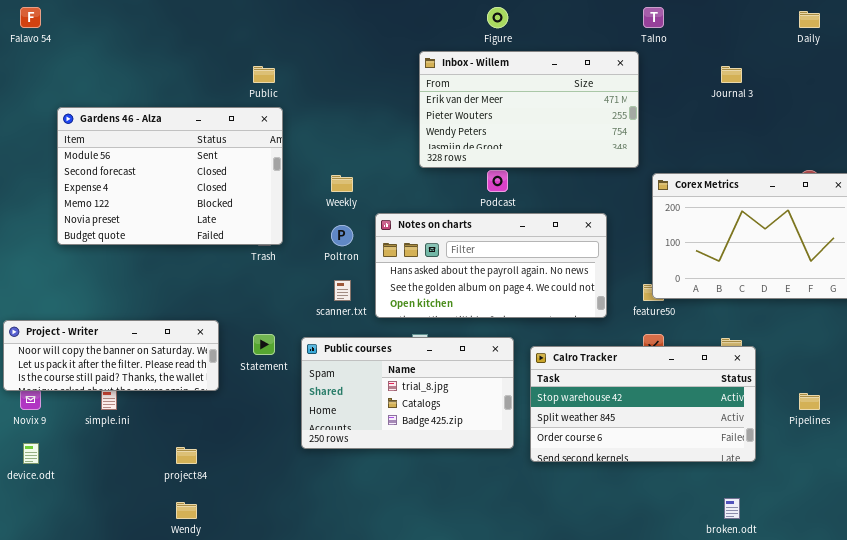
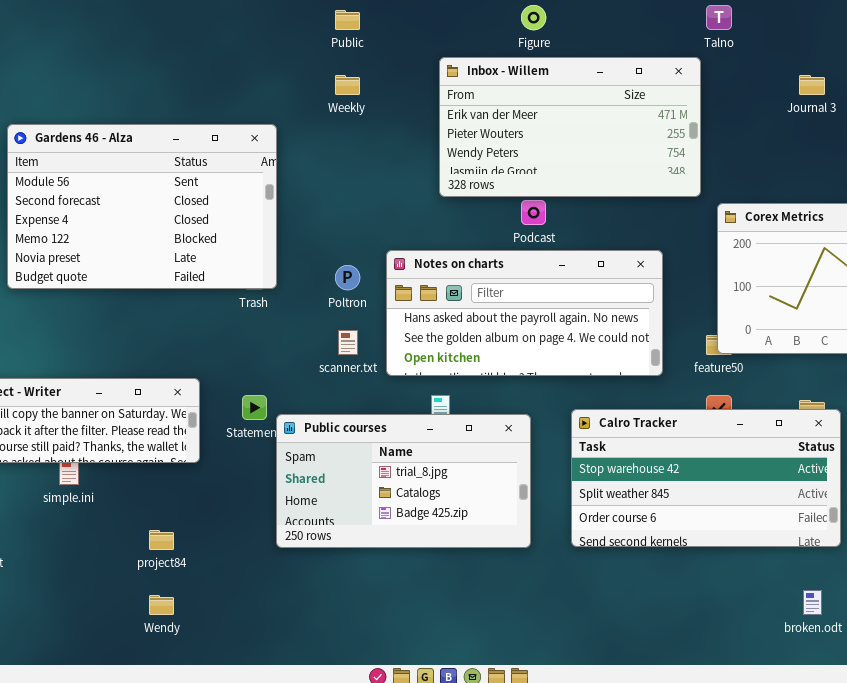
Public: [253,66,275,83] -> [335,10,360,30], moved
Weekly: [331,175,353,192] -> [335,75,360,95], moved
Public courses: [301,337,514,449] -> [276,414,531,548], moved

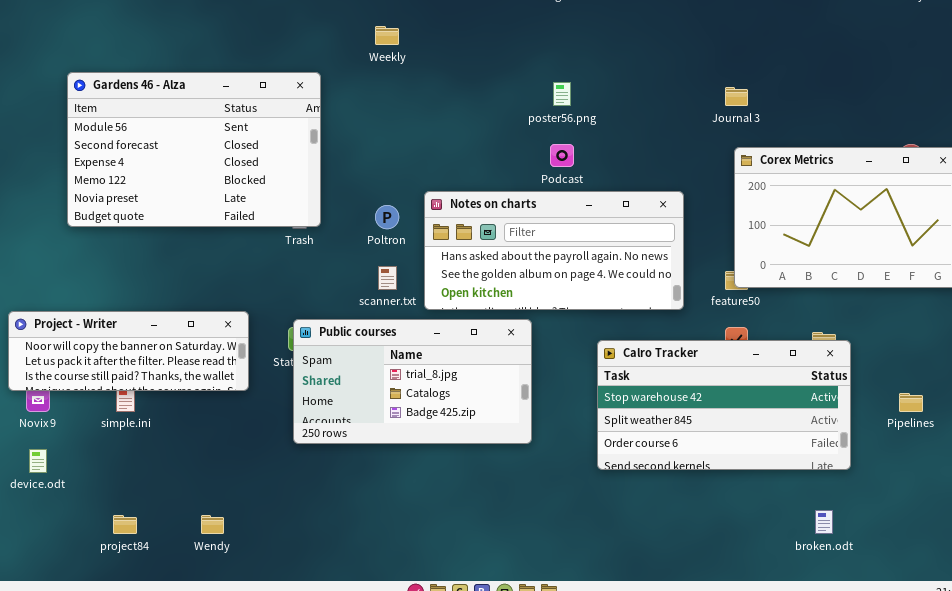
Inbox - Willem: [439,57,701,197] -> none, closed
Journal 3: [799,75,825,95] -> [725,87,748,106], moved
Public courses: [276,414,531,548] -> [293,319,532,444], moved
project84: [149,530,174,550] -> [113,515,137,534], moved

